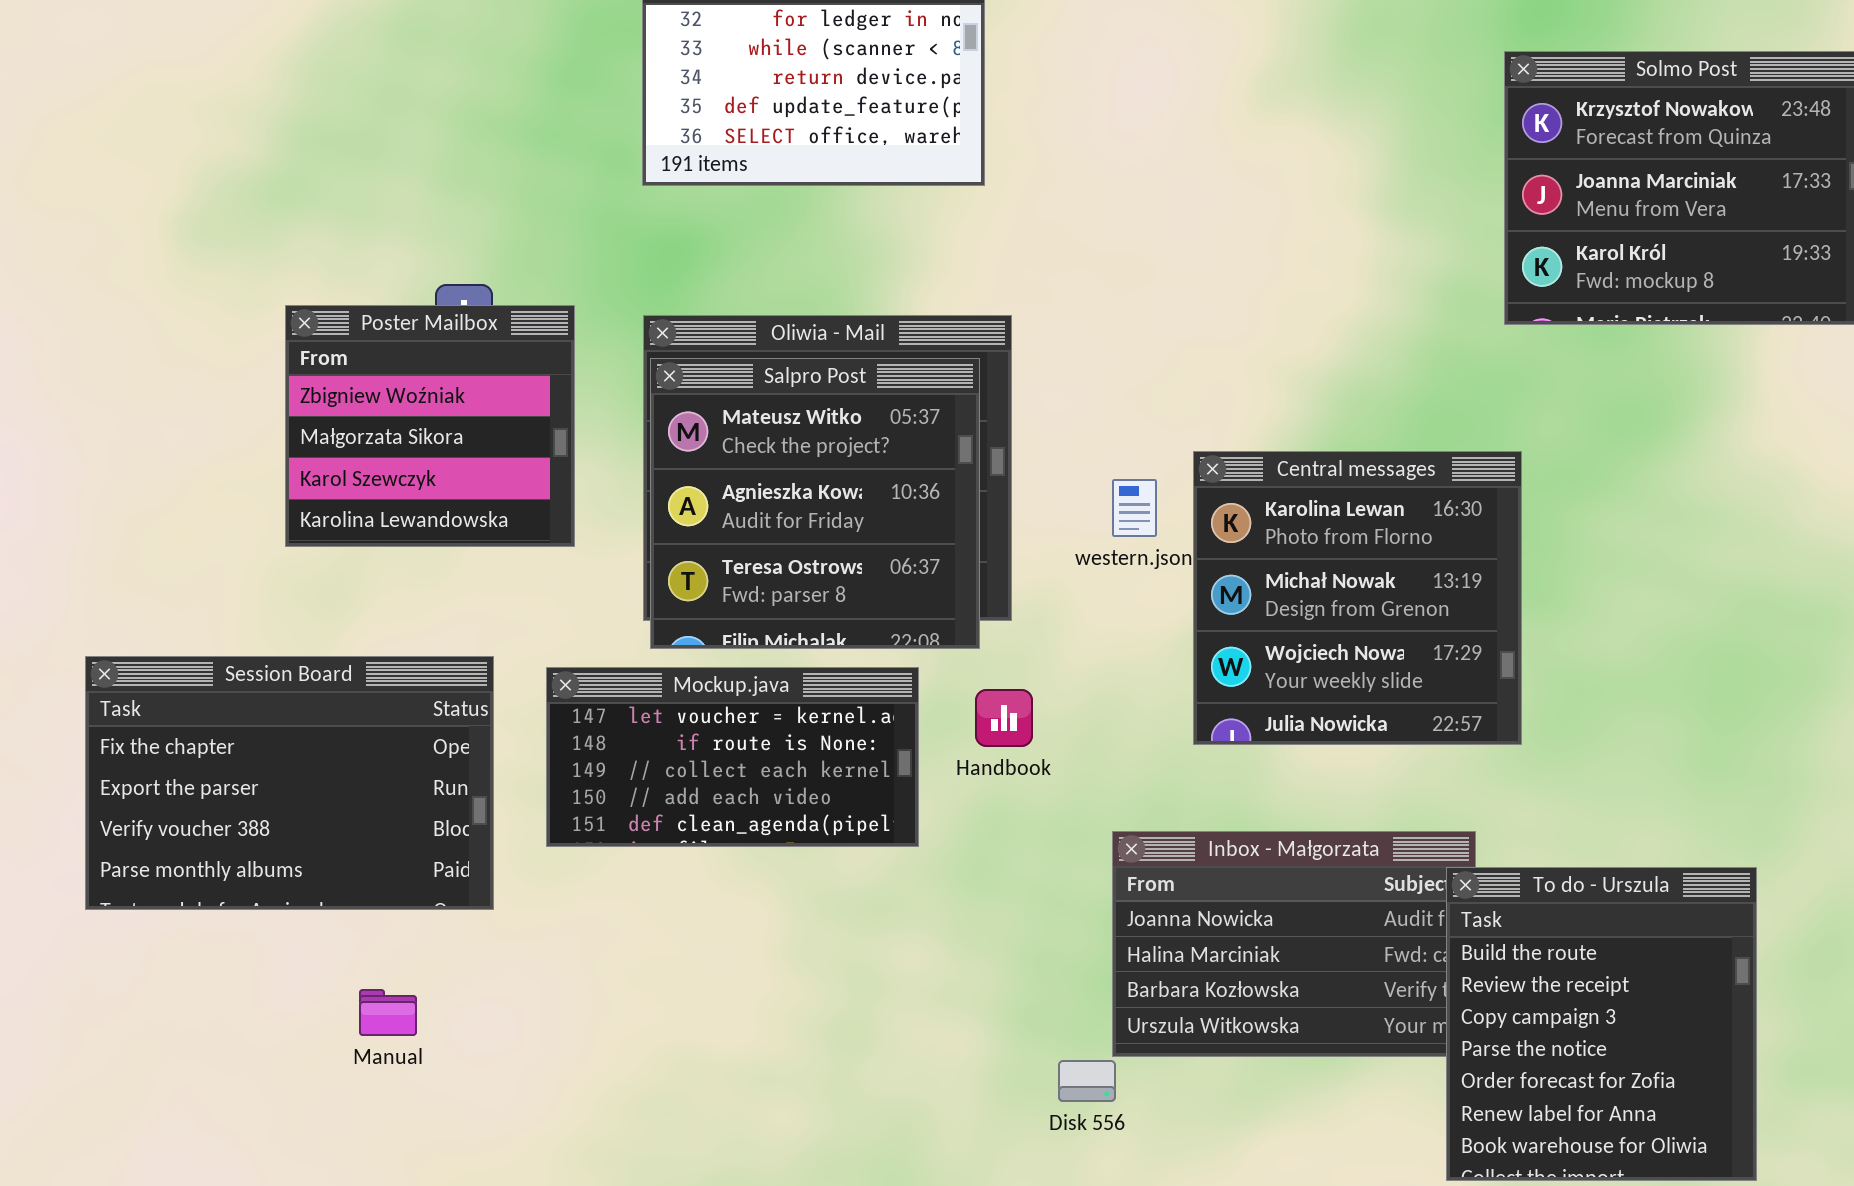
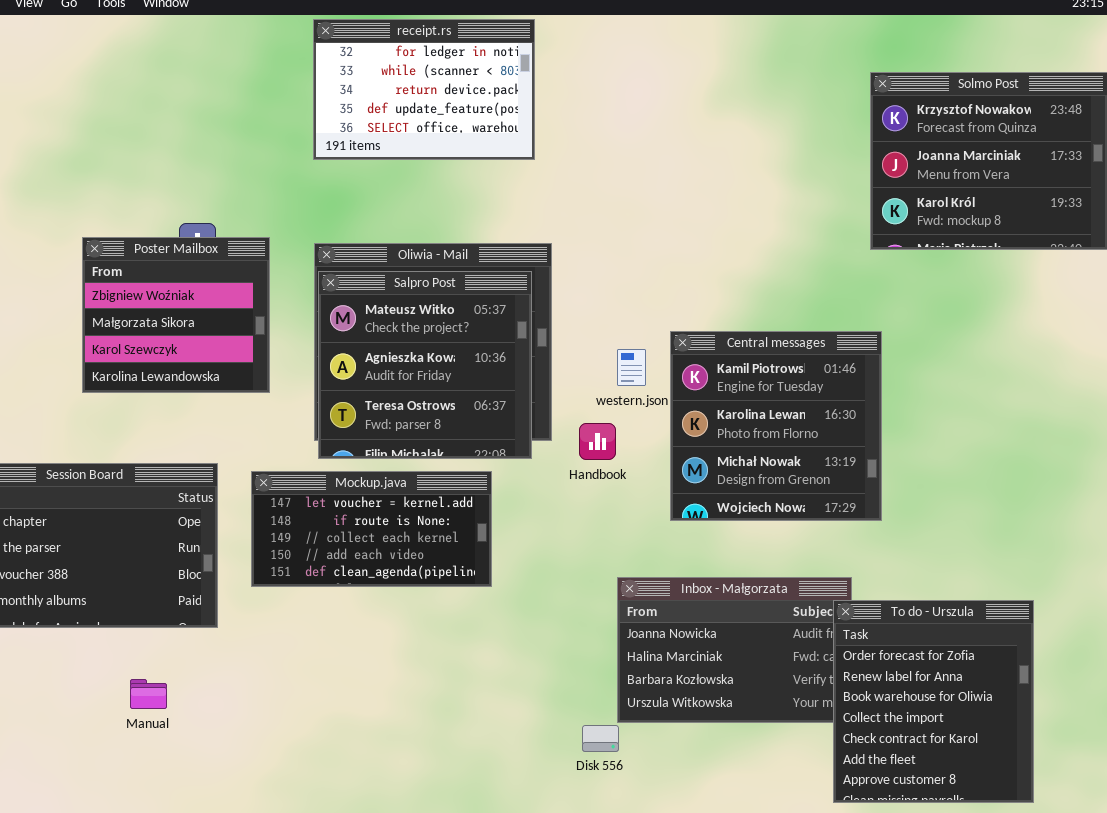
Central messages: [1193,451,1522,745] -> [670,331,882,521], scrolled up 1 row
Handbook: [975,689,1033,747] -> [579,423,616,460], moved
To do - Urszula: [1446,867,1757,1181] -> [833,600,1034,803], scrolled down 4 rows

